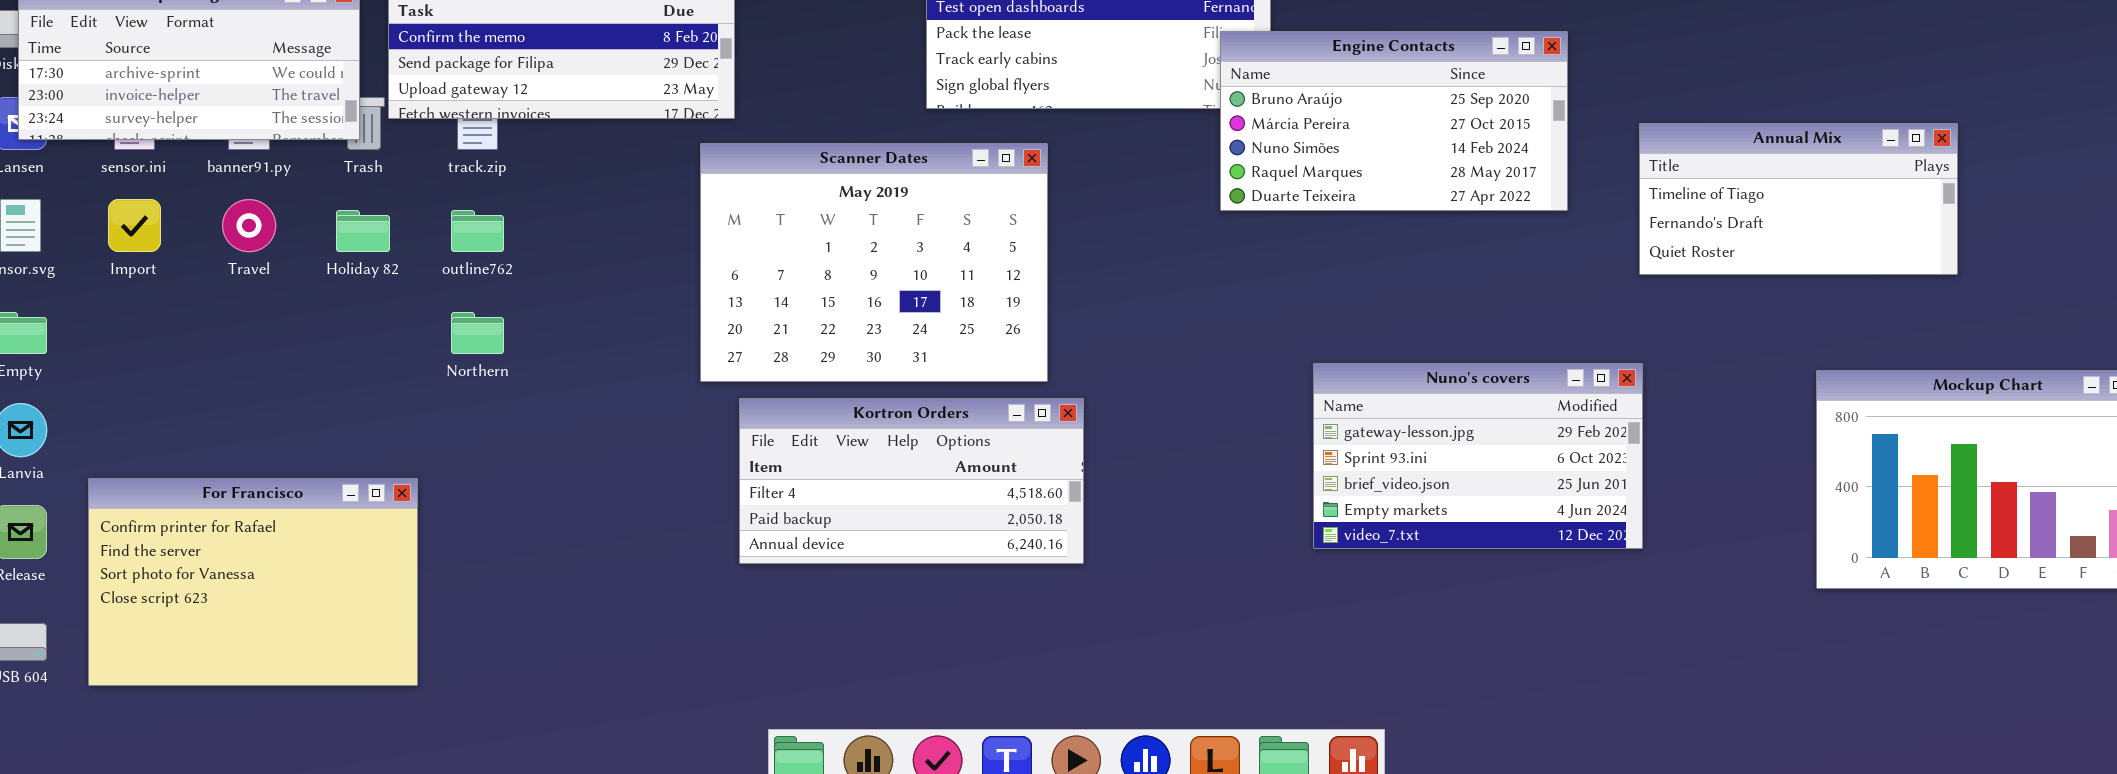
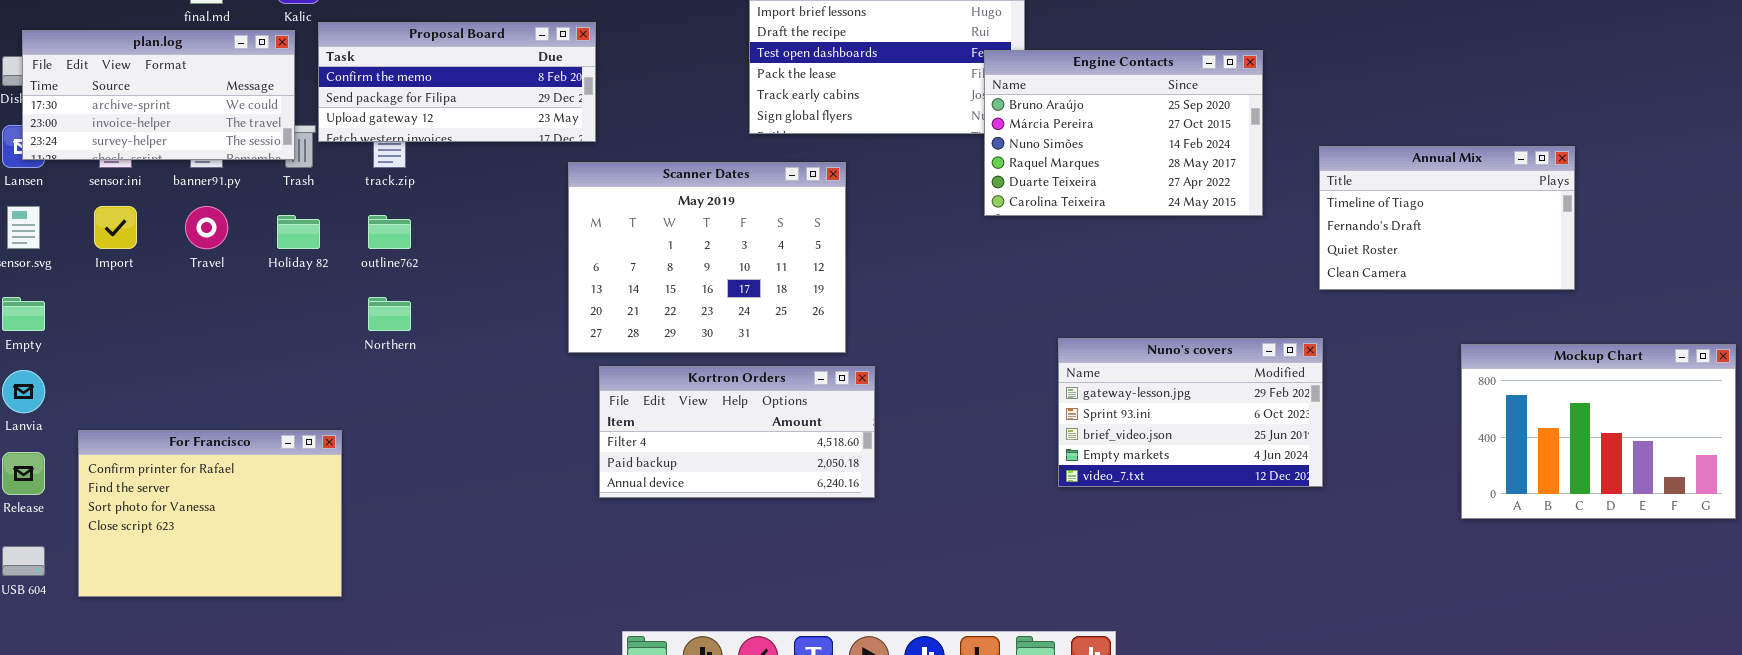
Engine Contacts: [1220,31,1568,211] -> [984,50,1263,216], resized
Annual Mix: [1639,123,1958,275] -> [1319,146,1575,290], resized

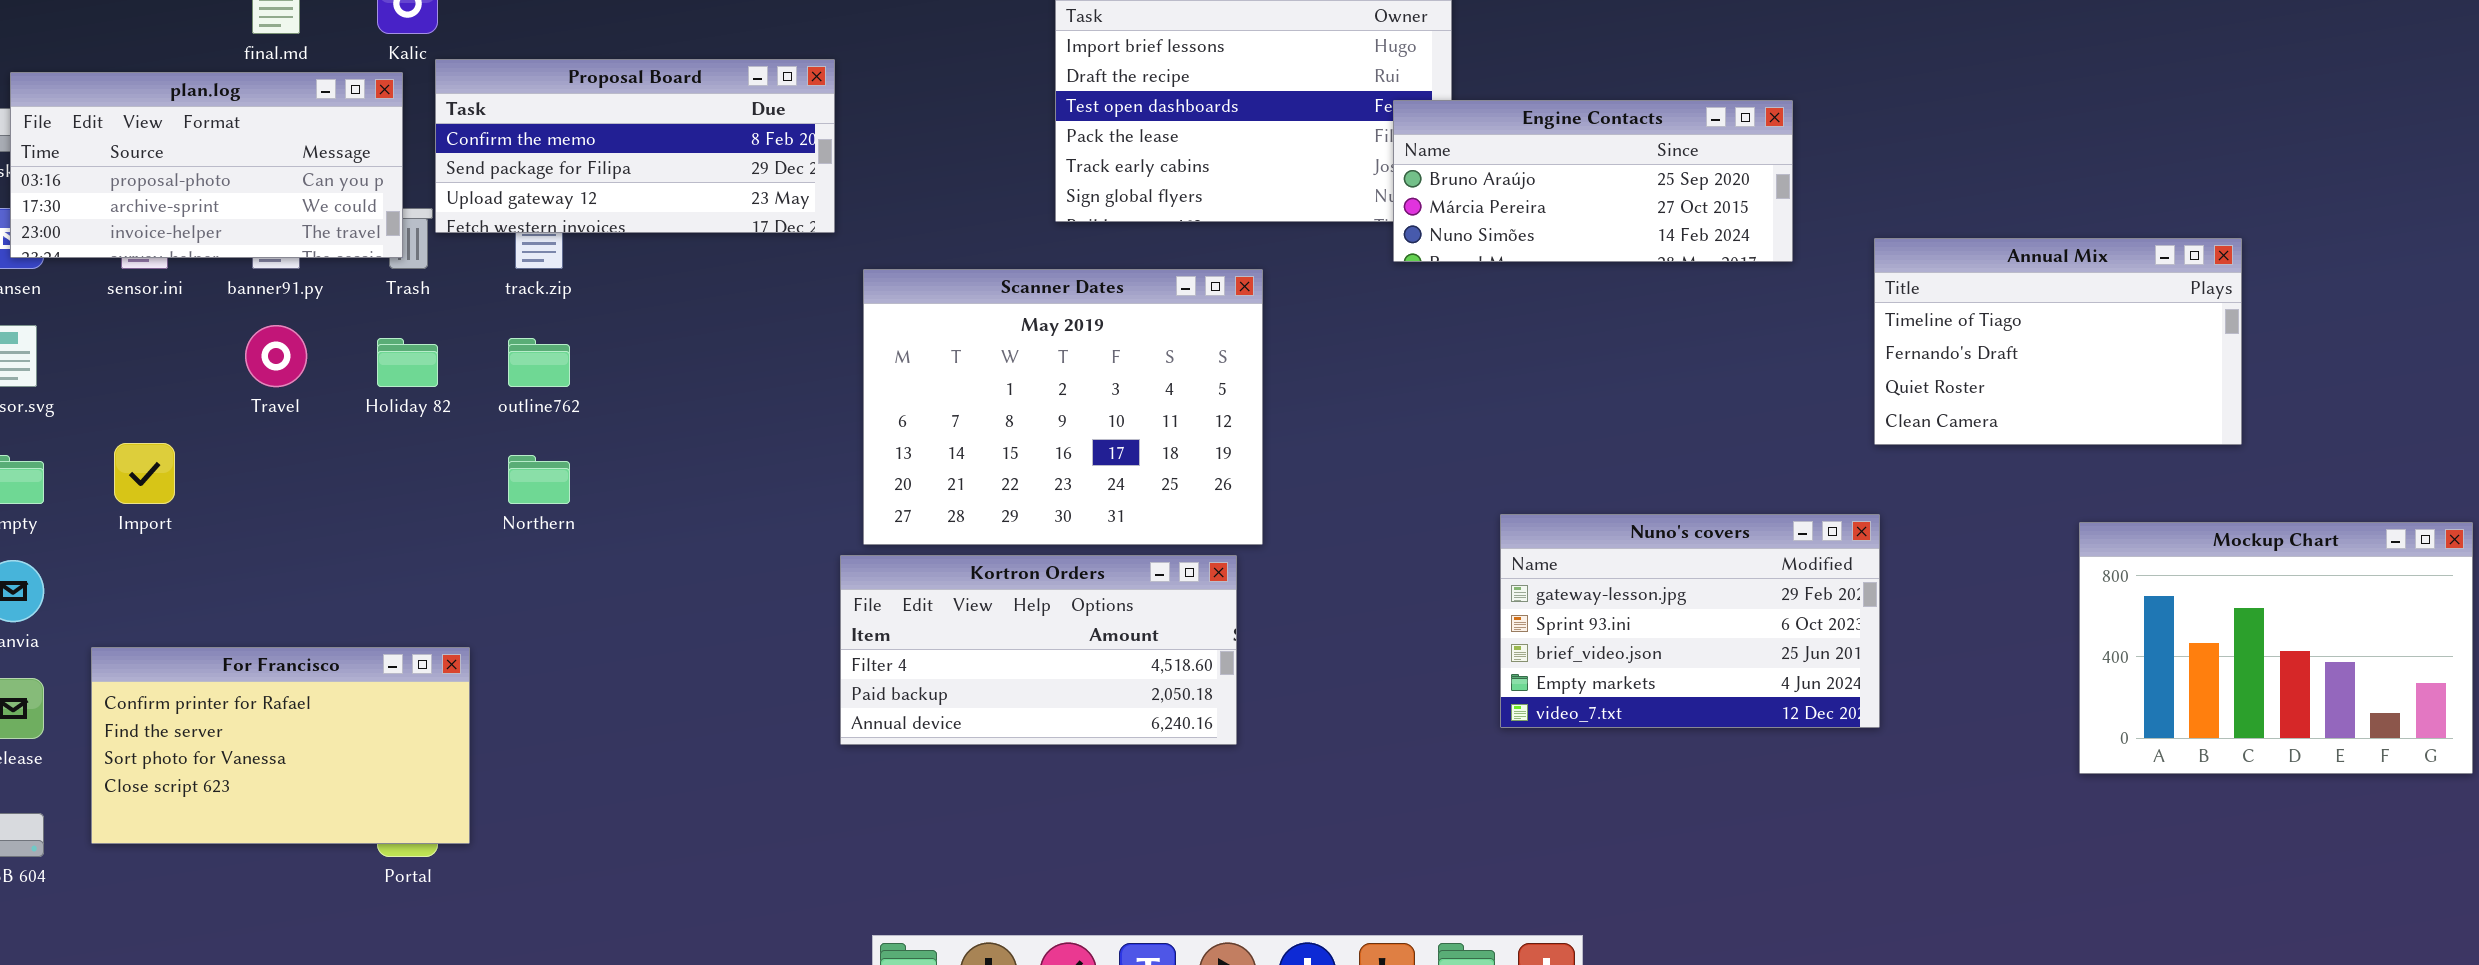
plan.log: [22,30,295,160] -> [10,72,403,258], scrolled up 1 row
Engine Contacts: [984,50,1263,216] -> [1393,100,1793,262], resized
Scanner Dates: [568,162,846,353] -> [863,269,1263,545], moved
Import: [94,206,137,249] -> [114,443,175,504], moved
For Francisco: [78,430,342,597] -> [91,647,470,844], resized

